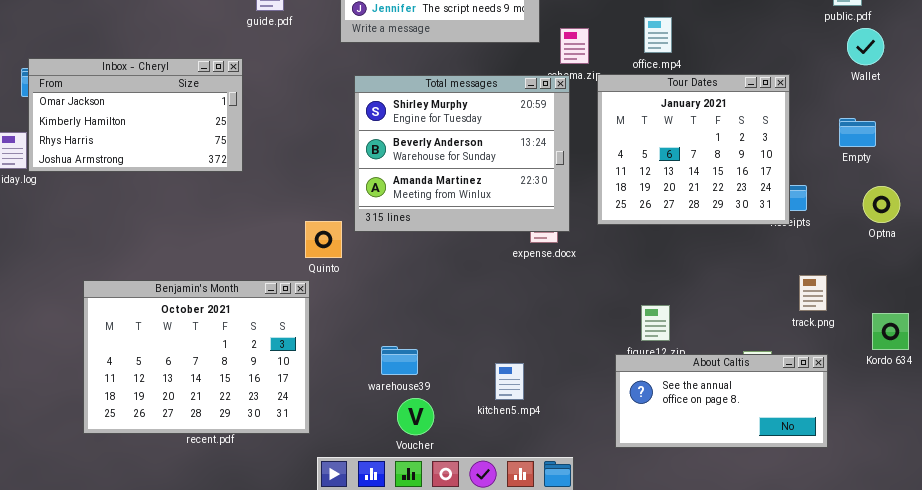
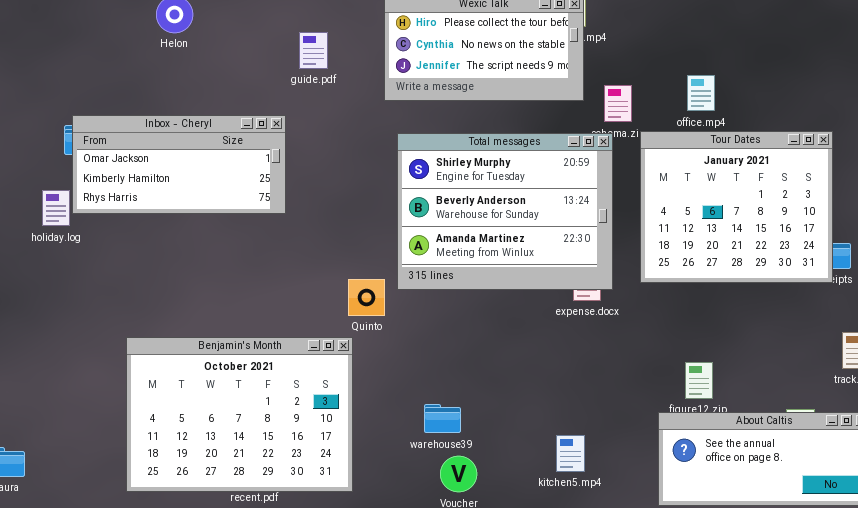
Inbox - Cheryl: [28,58,243,172] -> [72,115,286,214], resized
kitchen5.mp4: [495,363,524,400] -> [556,435,585,472], moved

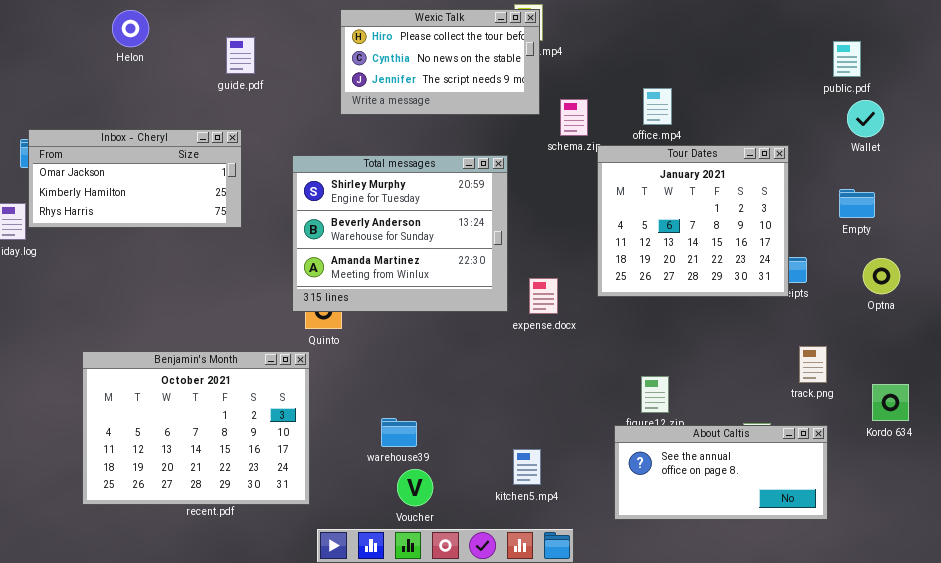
guide.pdf: [299,32,328,69] -> [226,37,255,74], moved
Total messages: [397,133,613,290] -> [292,155,508,312], moved

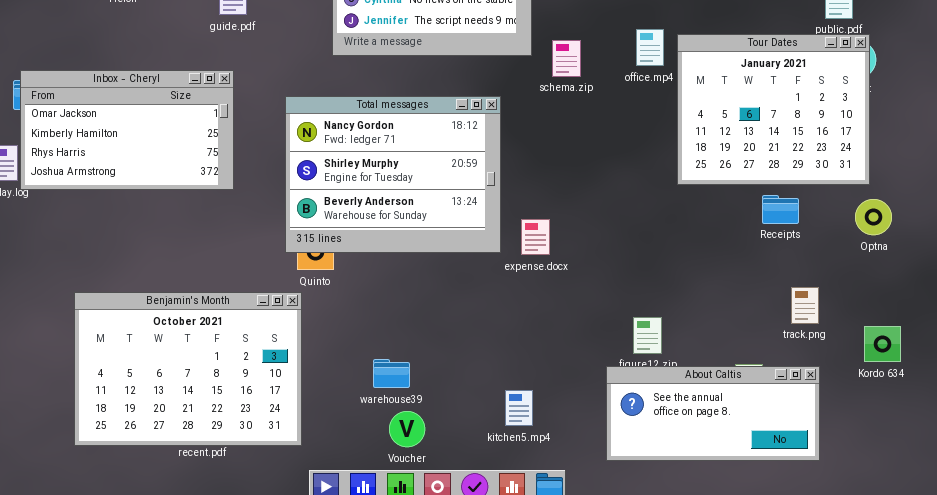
Inbox - Cheryl: [28,129,242,228] -> [20,70,234,190], resized
Tour Dates: [597,145,789,297] -> [677,34,870,185], moved
Total messages: [292,155,508,312] -> [285,96,501,253], scrolled up 1 row

